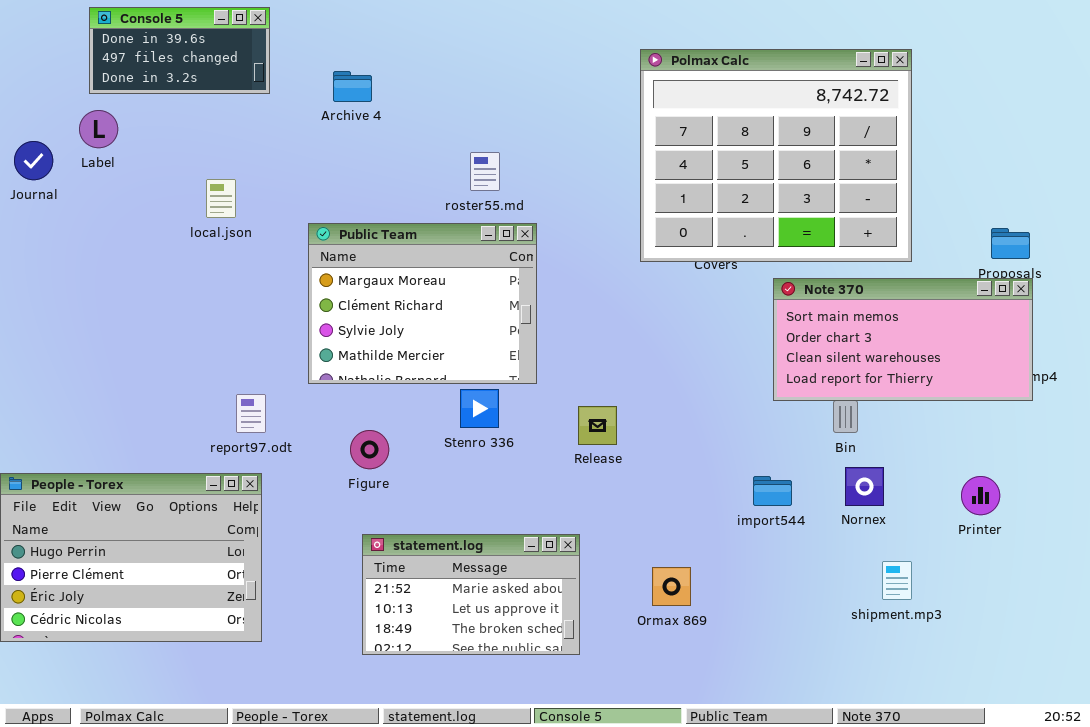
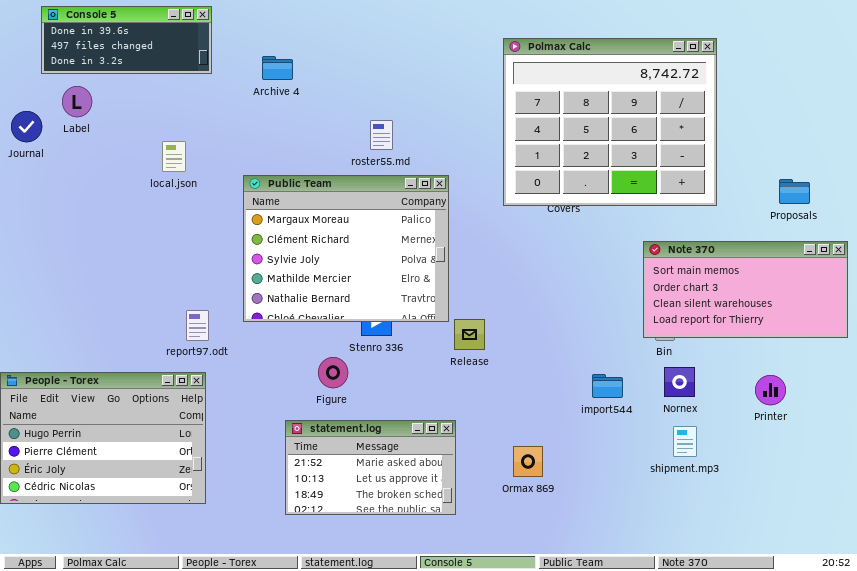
Console 5: [89,7,270,94] -> [41,6,212,74], resized
Public Team: [308,223,537,384] -> [243,175,449,322], resized
Note 370: [773,278,1033,401] -> [643,241,848,338], moved
Figure: [350,430,389,469] -> [318,357,348,388], moved
shipment.mp3: [882,561,912,600] -> [673,426,697,457], moved

